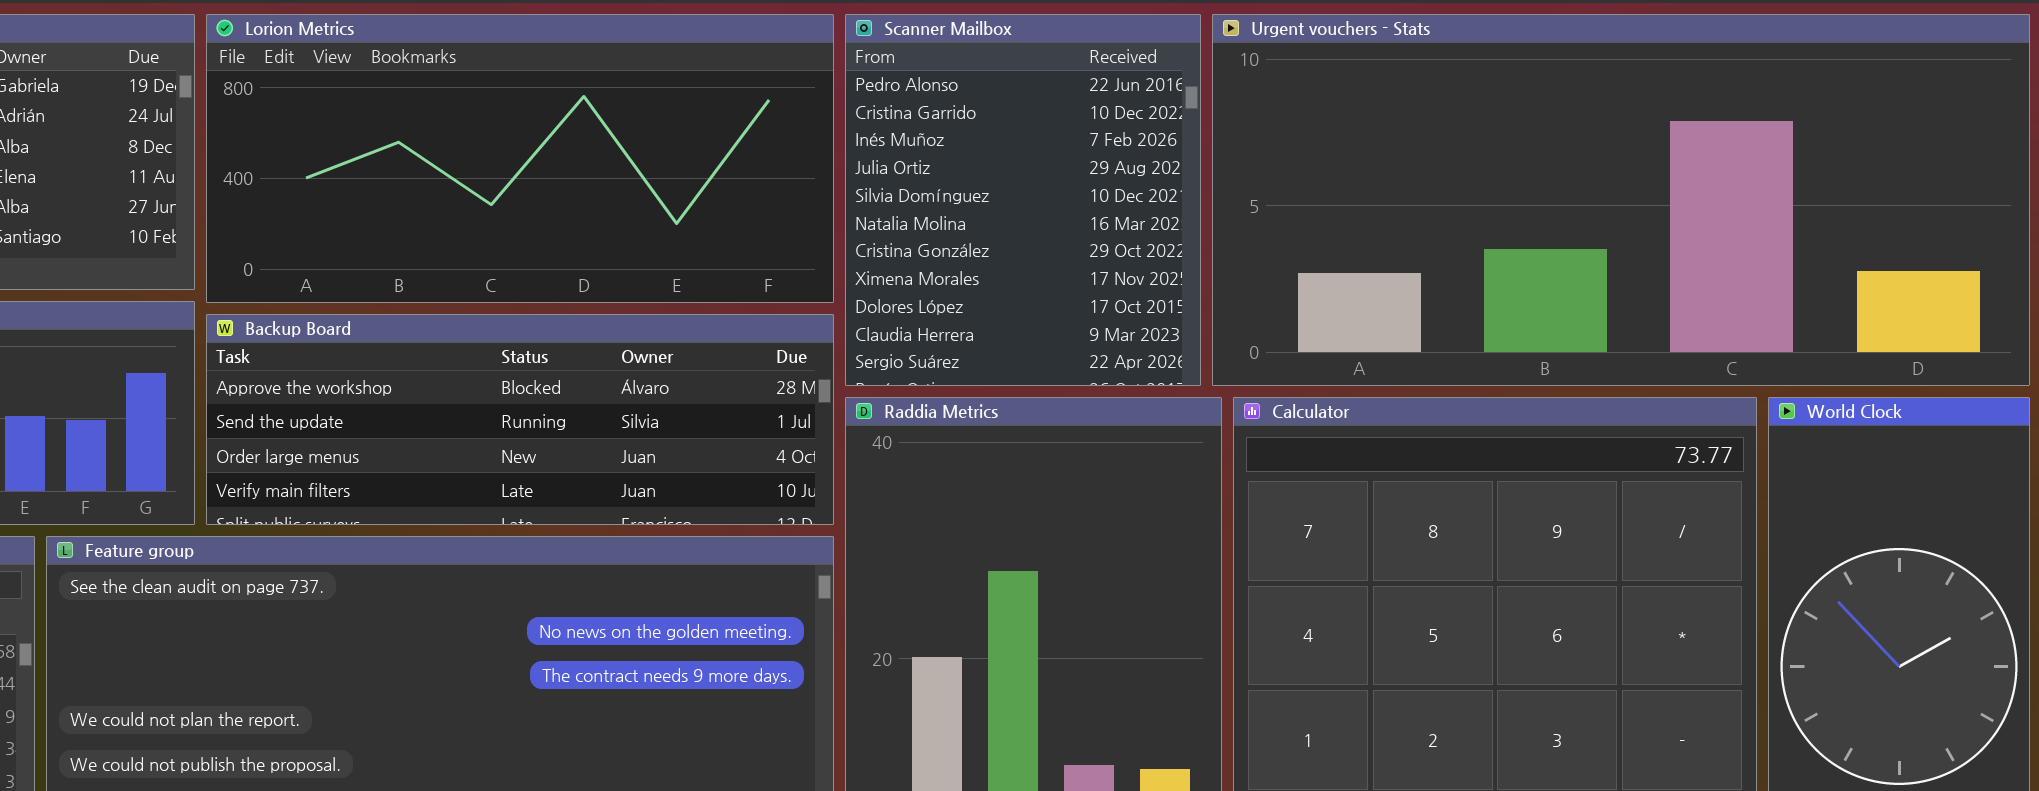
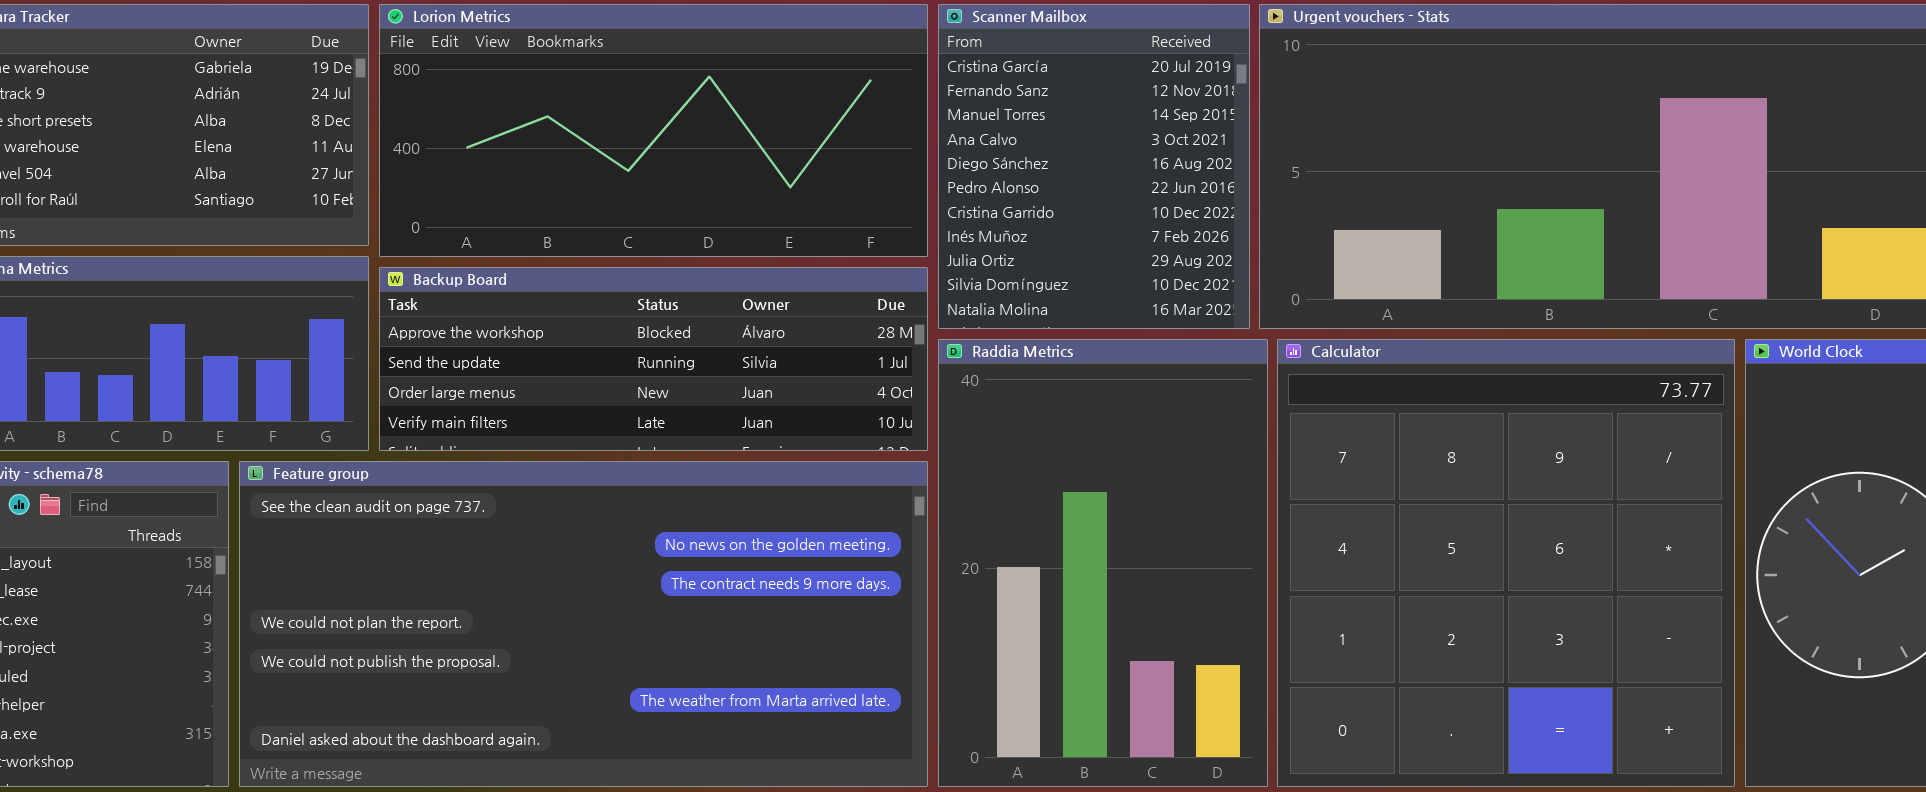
Scanner Mailbox: [845,14,1201,386] -> [938,4,1250,329], scrolled up 5 rows

